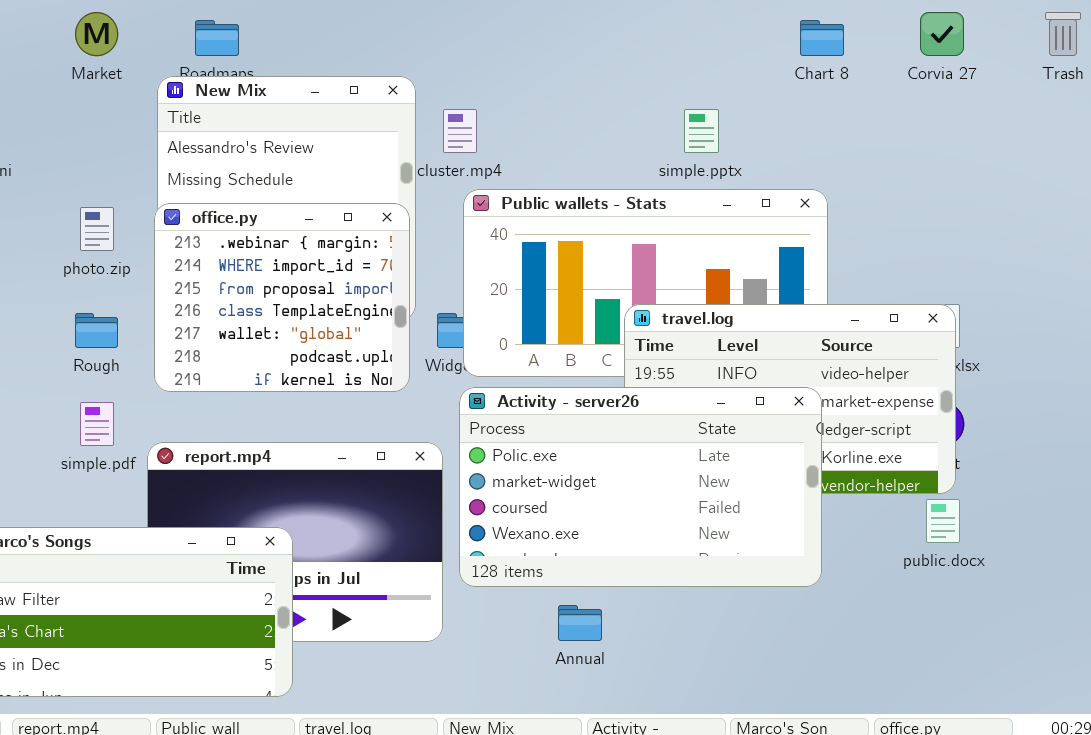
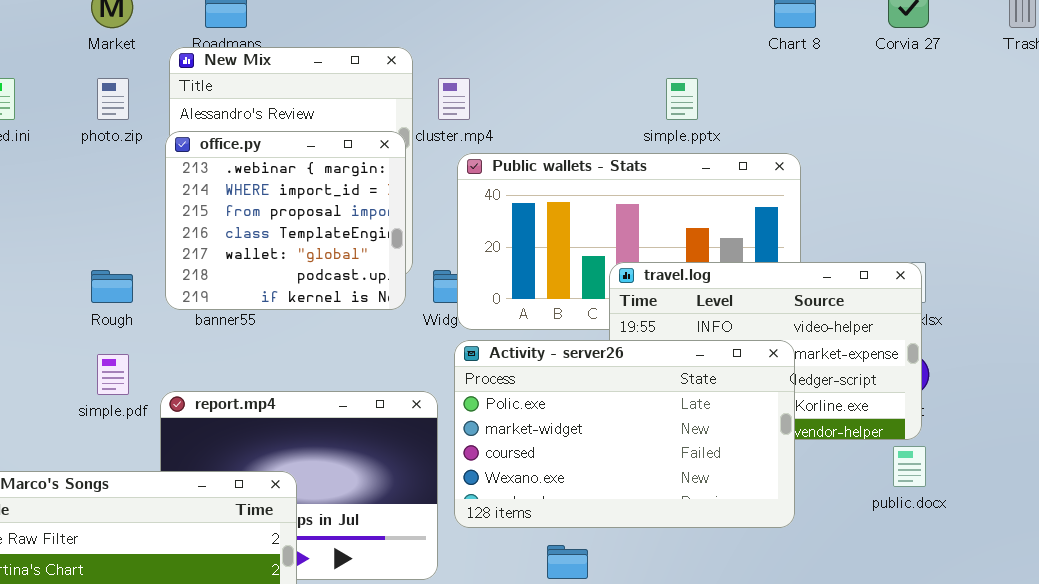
office.py: [154,203,410,392] -> [165,131,406,310], moved
photo.zip: [80,207,114,251] -> [97,78,129,120], moved

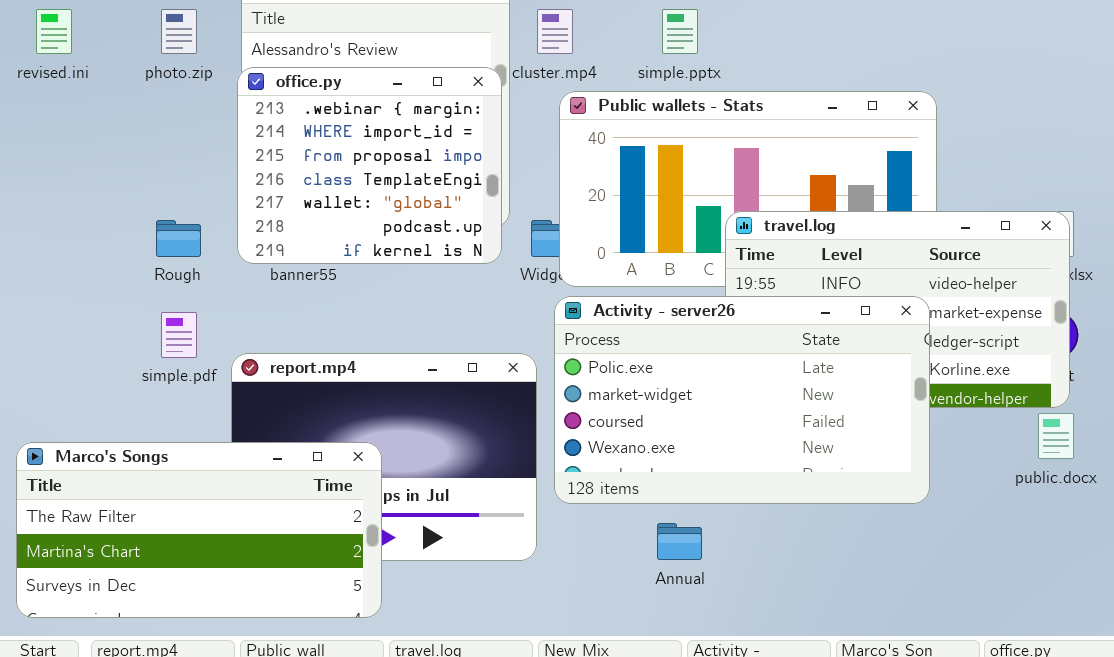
simple.pptx: [666,78,698,120] -> [662,9,698,54], moved

